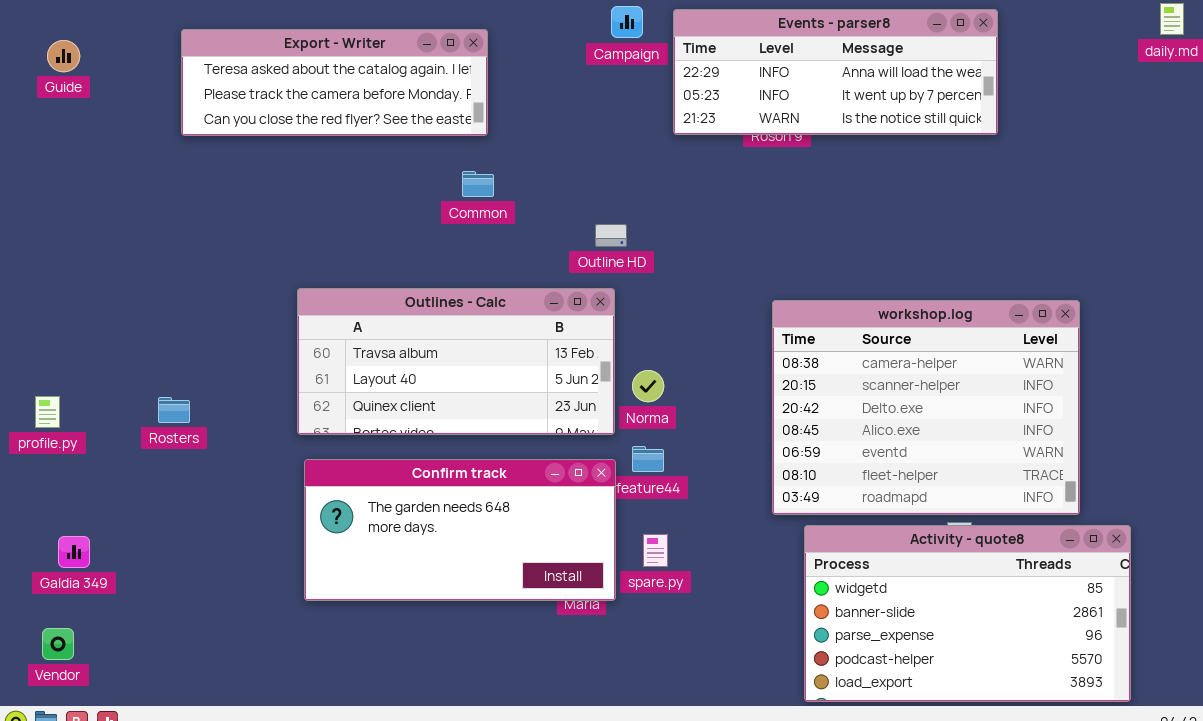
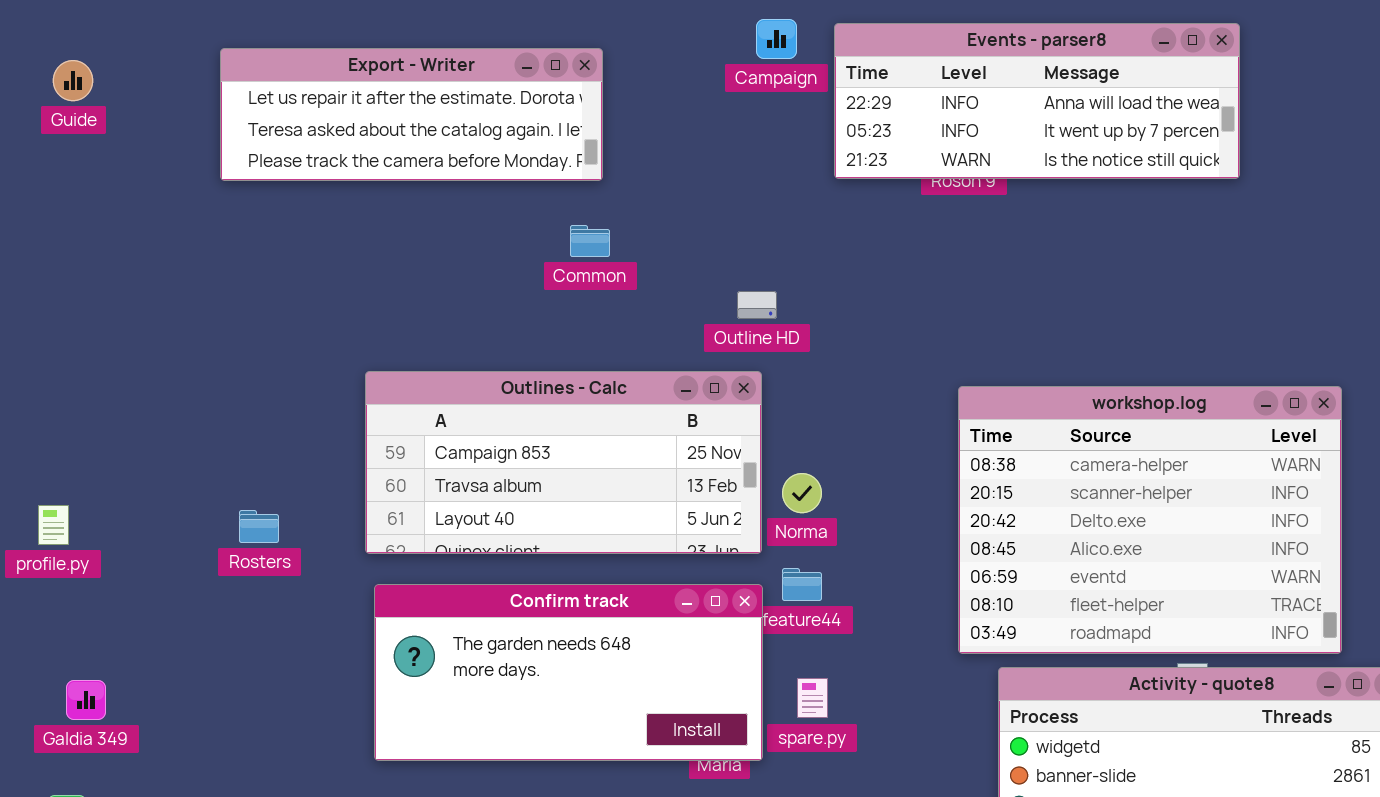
Export - Writer: [181,29,488,136] -> [220,48,603,181], scrolled up 1 row
Outlines - Calc: [297,288,615,435] -> [365,371,762,554], scrolled up 1 row
Rosters: [158,397,190,423] -> [239,510,279,543], moved

